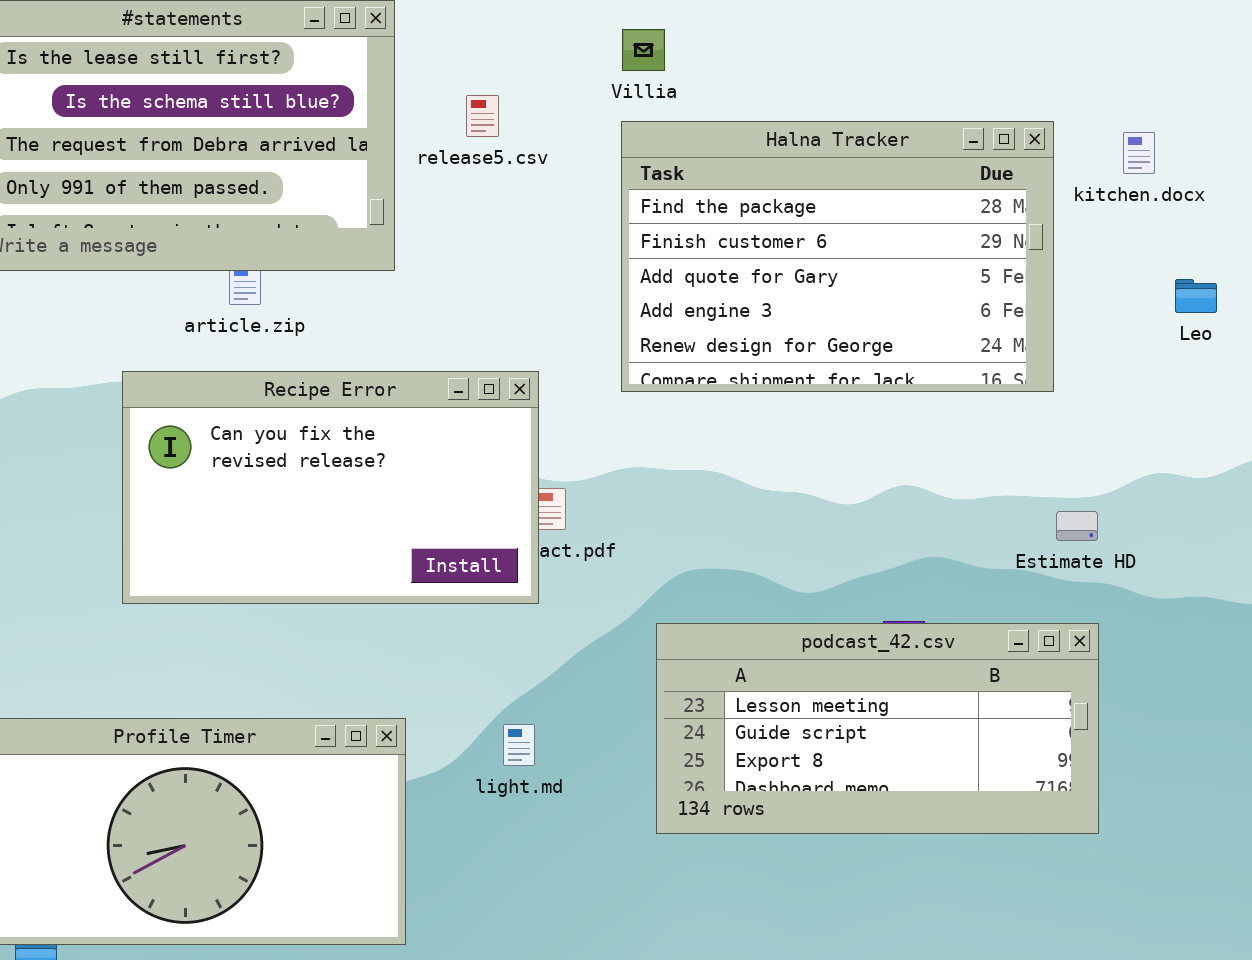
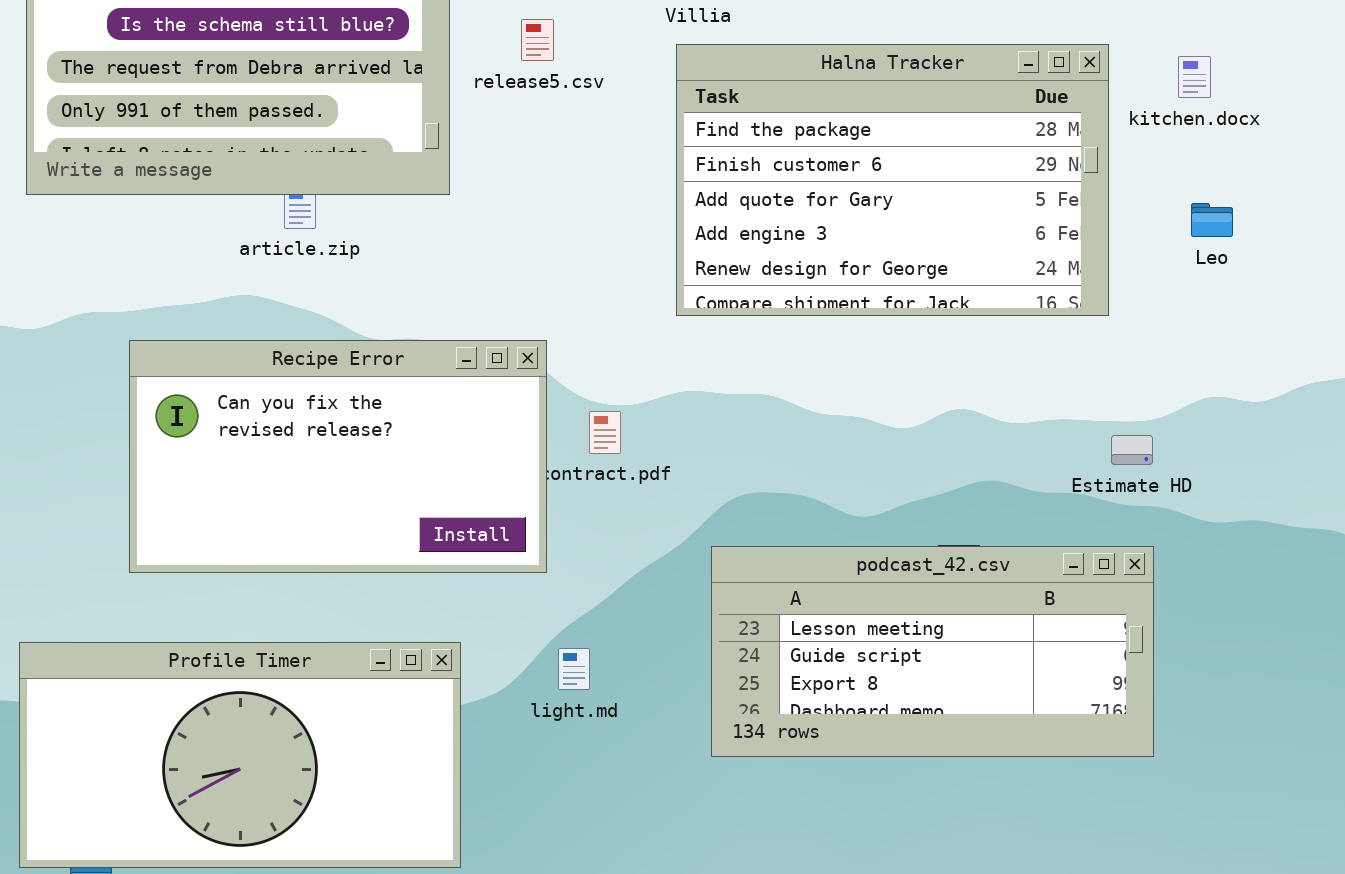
Leo: [1175,279,1217,313] -> [1191,203,1233,237], moved
Recipe Error: [122,371,539,604] -> [129,340,547,573], moved

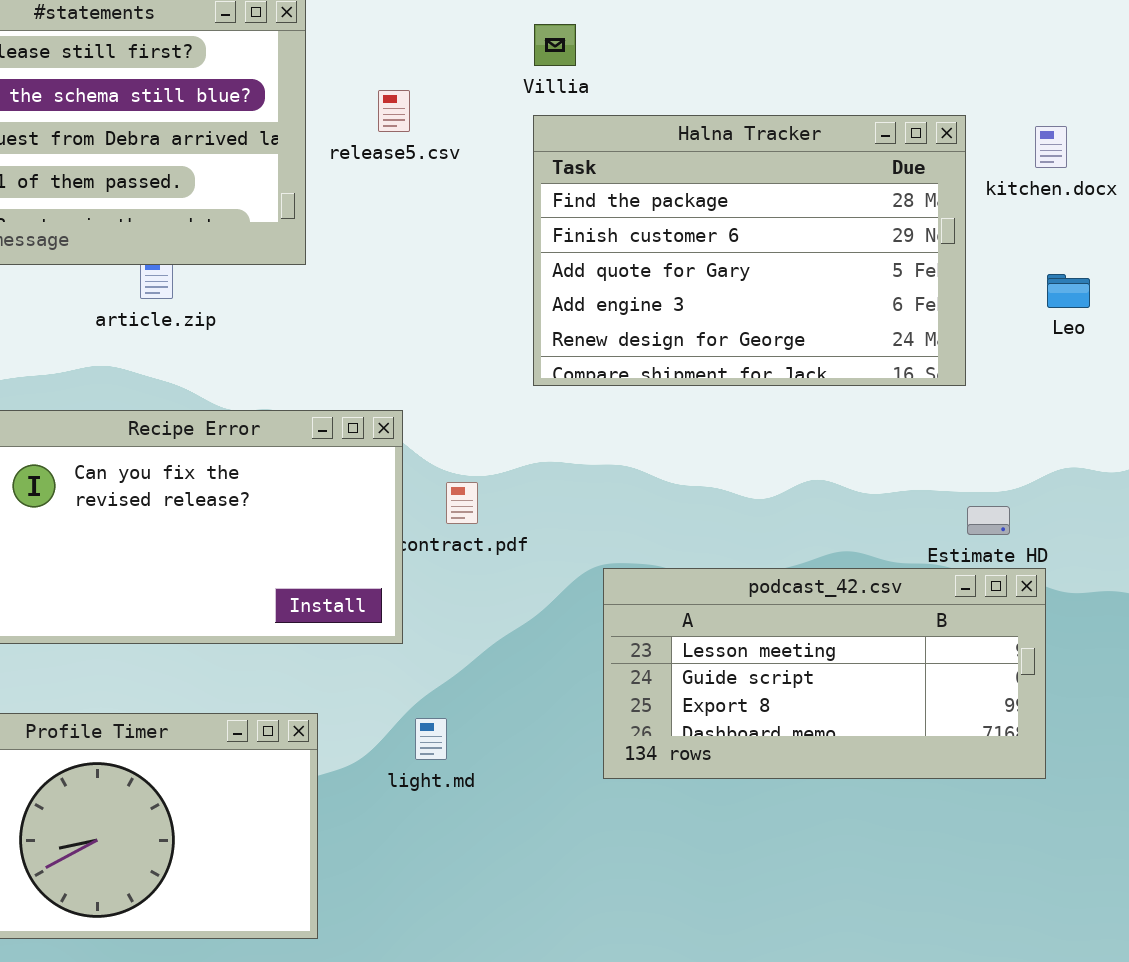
podcast_42.csv: [711,546,1154,757] -> [603,568,1046,779], moved

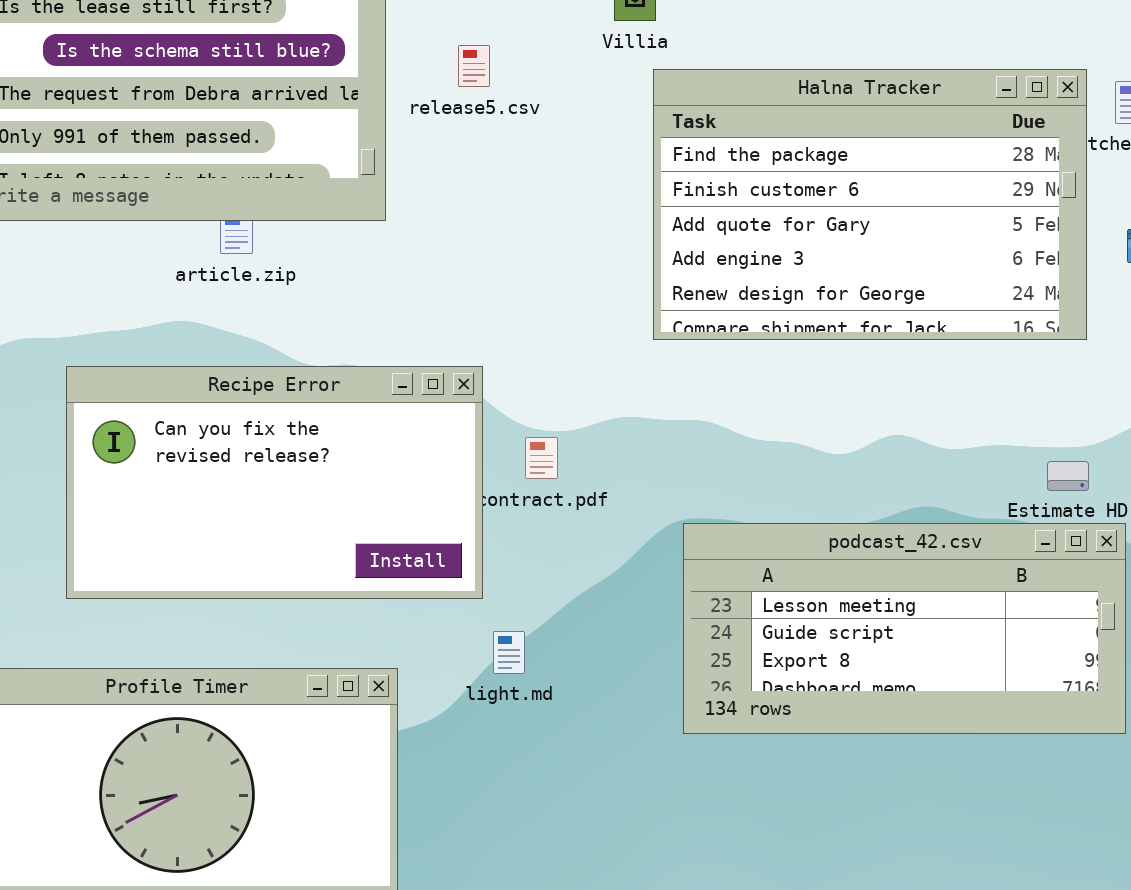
Halna Tracker: [533,115,966,386] -> [653,69,1087,340], moved
light.md: [415,718,447,760] -> [493,631,525,674], moved

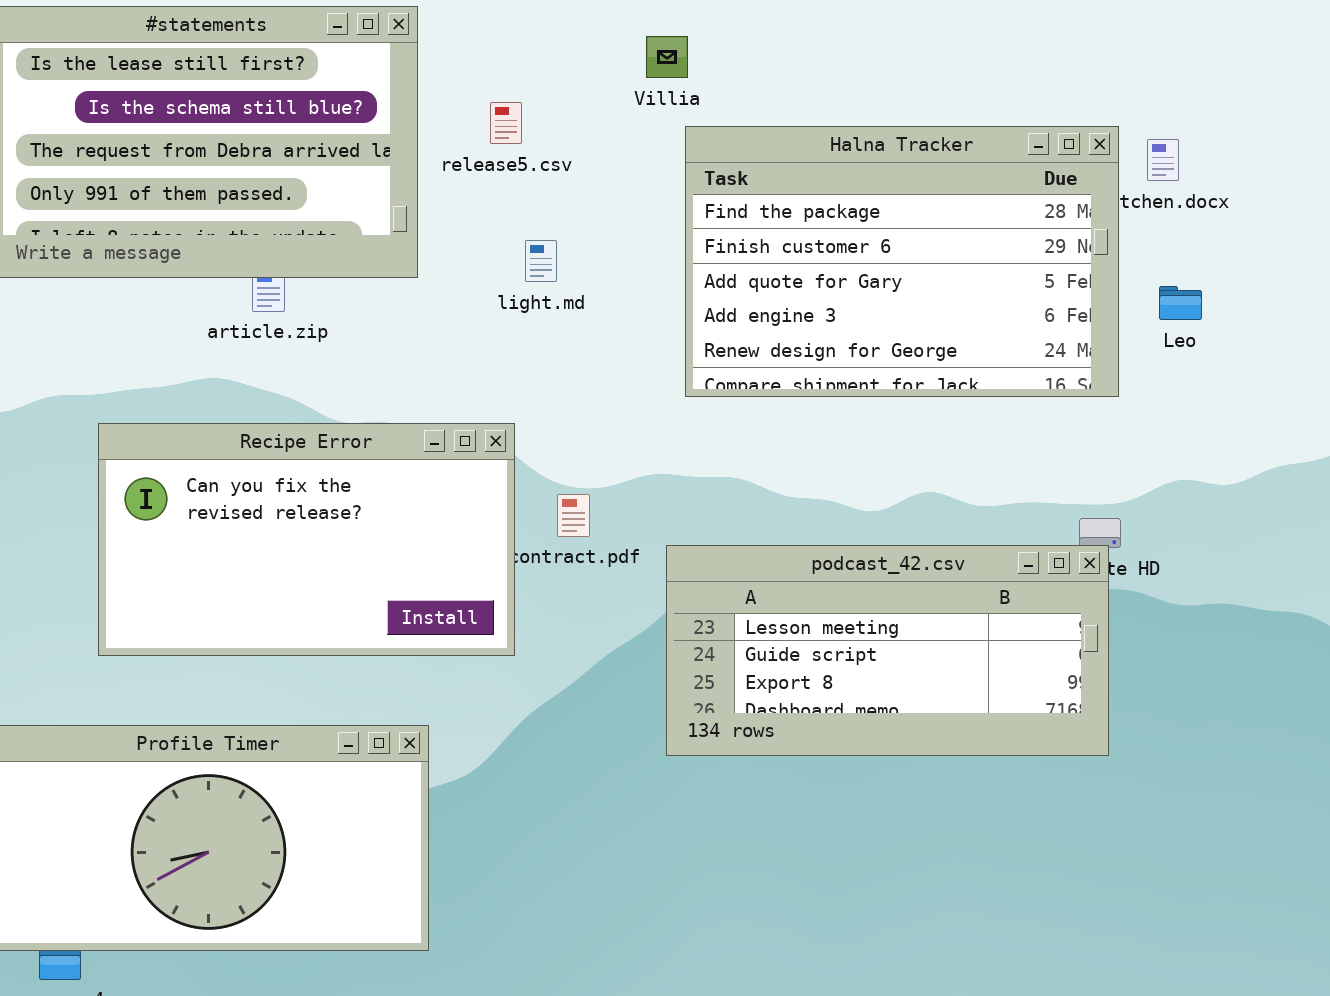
podcast_42.csv: [683,523,1126,734] -> [666,545,1109,756], moved
light.md: [493,631,525,674] -> [525,240,557,282], moved

